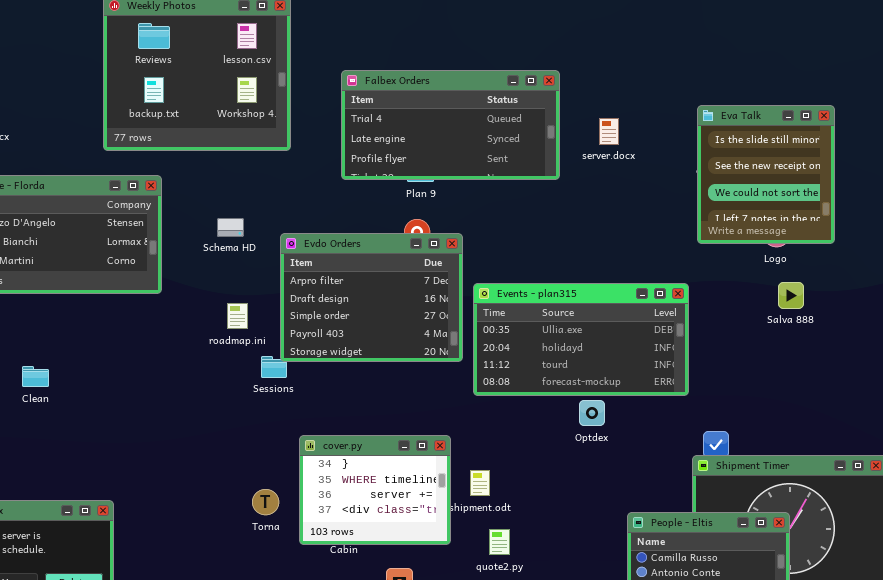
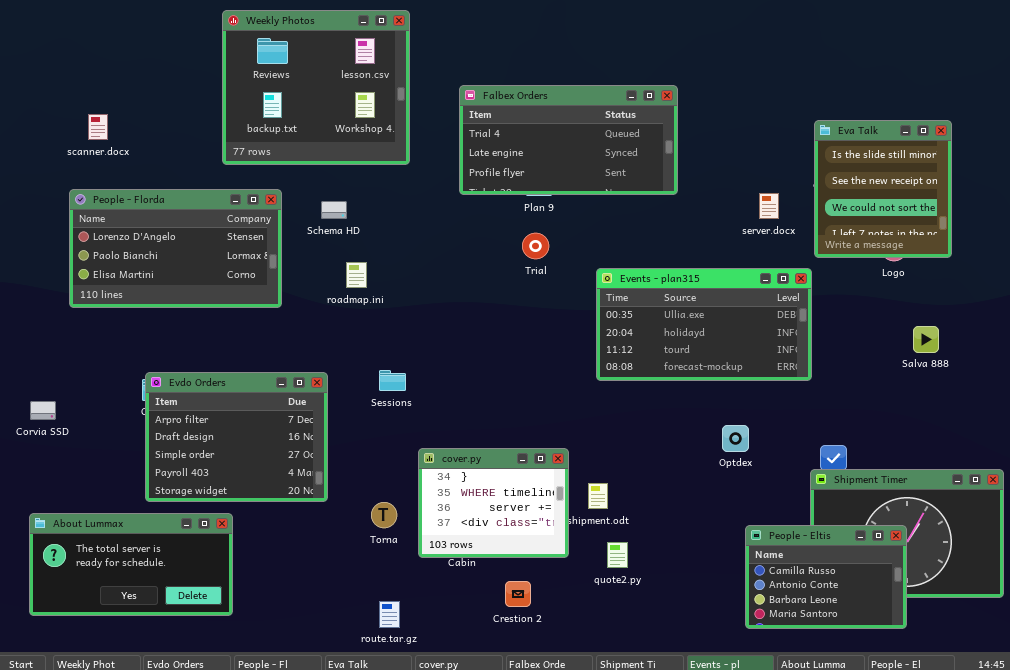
server.docx: [599,118,619,145] -> [759,193,779,219], moved
Schema HD: [217,218,244,237] -> [321,201,347,219], moved
Evdo Orders: [280,233,463,362] -> [145,372,328,502], moved
Salva 888: [778,282,804,309] -> [913,326,939,353], moved
Events - plan315: [473,283,689,396] -> [596,268,812,381], moved
roadmap.ini: [227,303,248,329] -> [346,262,367,288], moved
Optdex: [579,400,605,426] -> [722,425,749,452], moved

